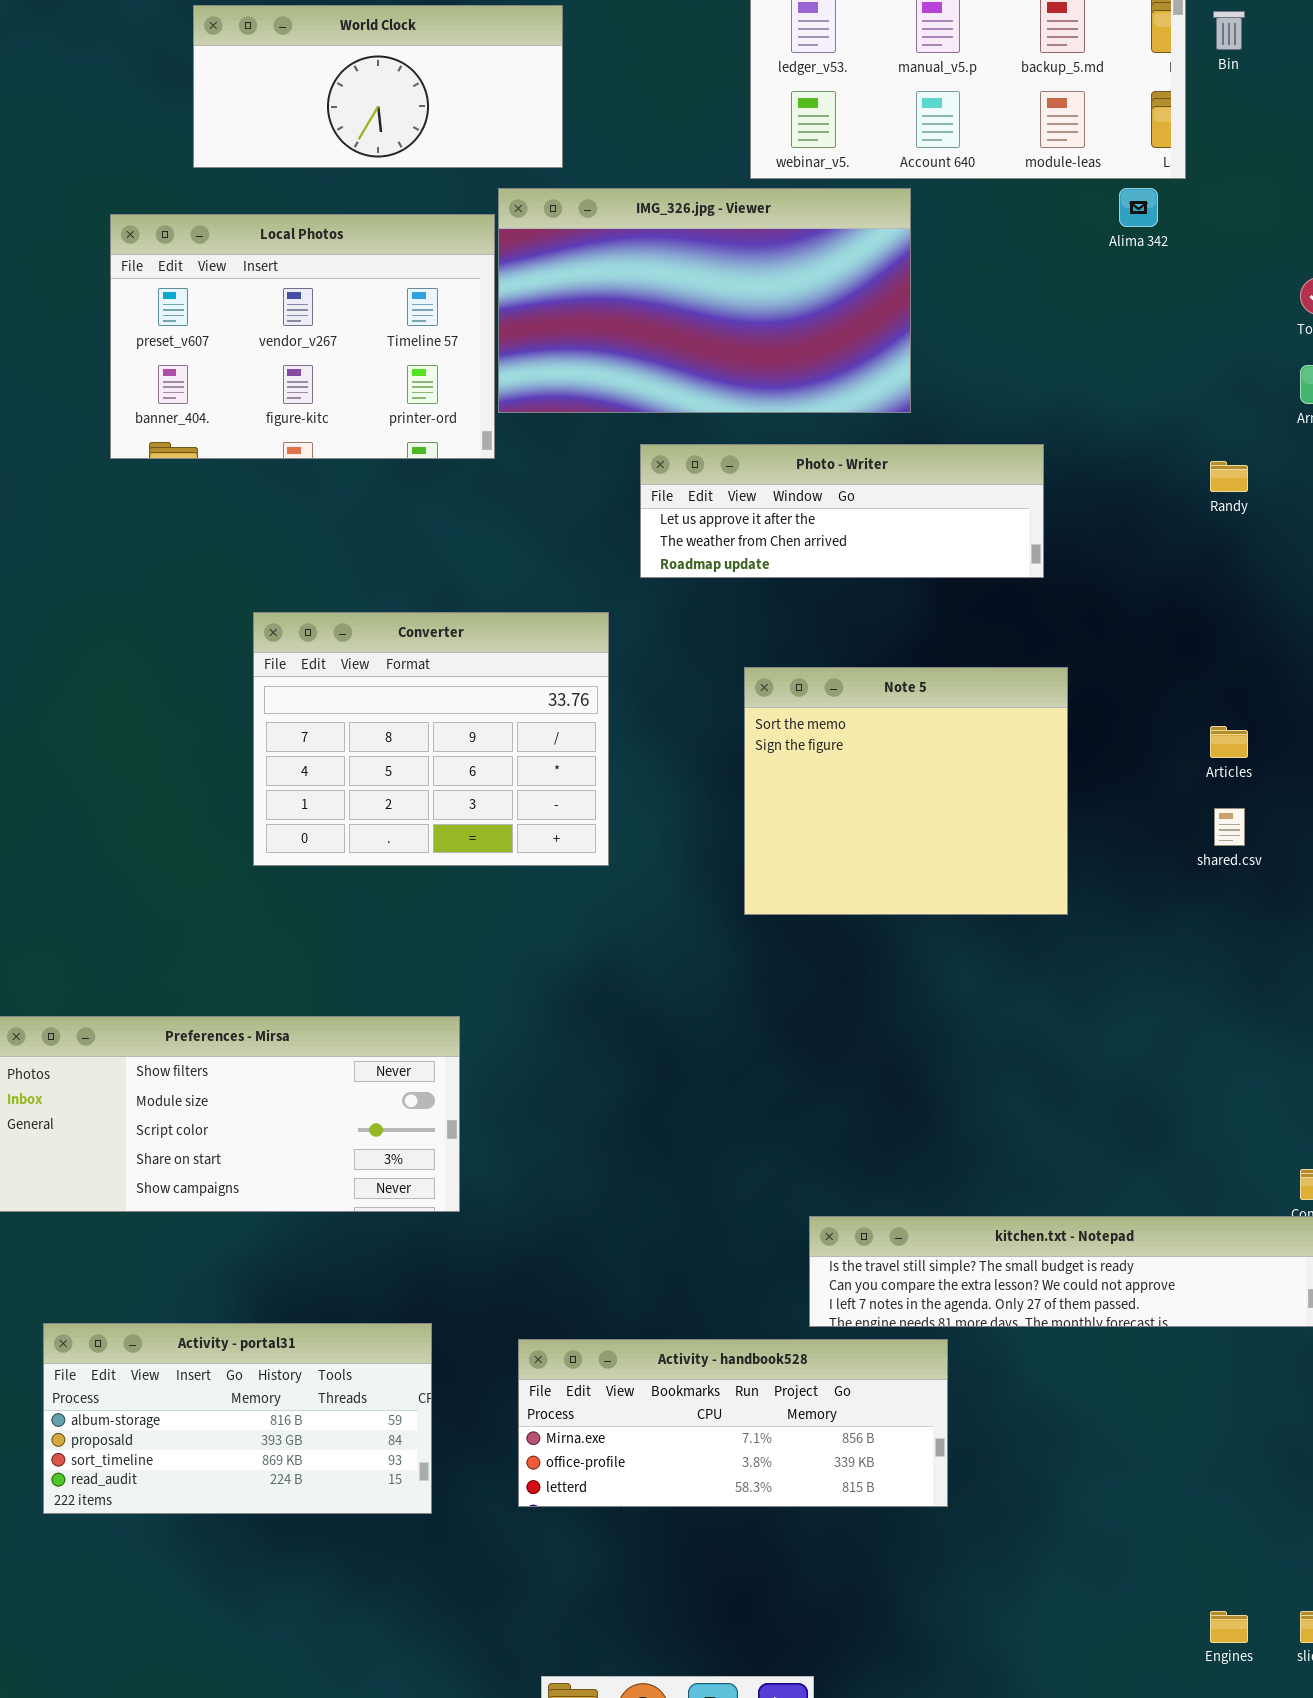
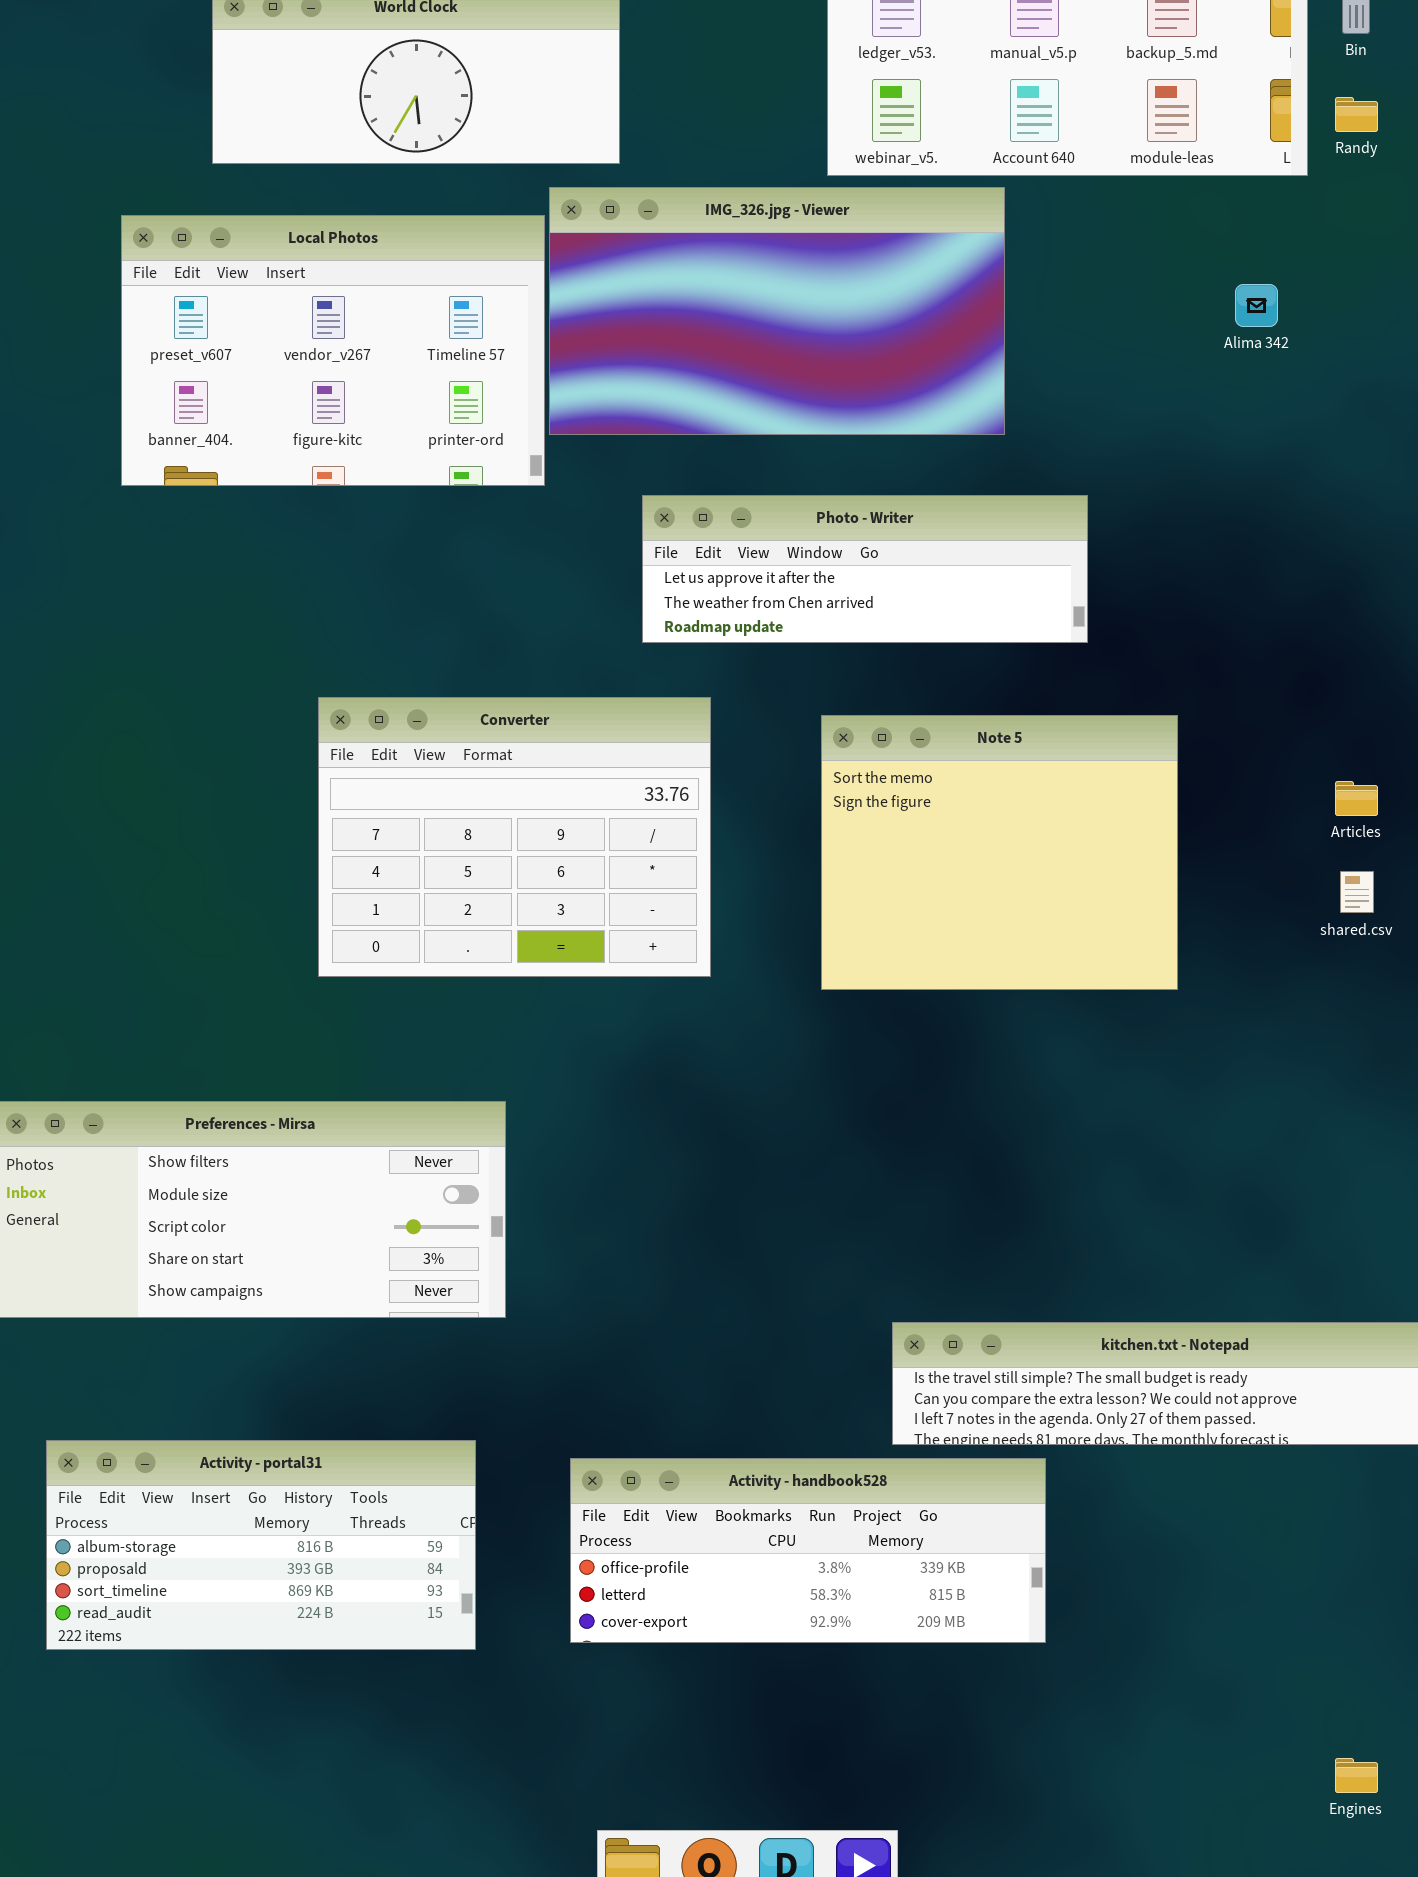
Alima 342: [1119,188,1158,227] -> [1235,284,1278,327], moved
Photo - Writer: [640,444,1044,578] -> [642,495,1088,643], moved
Randy: [1210,461,1248,492] -> [1335,97,1378,132], moved
Converter: [253,612,609,866] -> [318,697,711,977], moved
Activity - handbook528: [518,1339,948,1507] -> [570,1458,1046,1643], scrolled down 1 row

